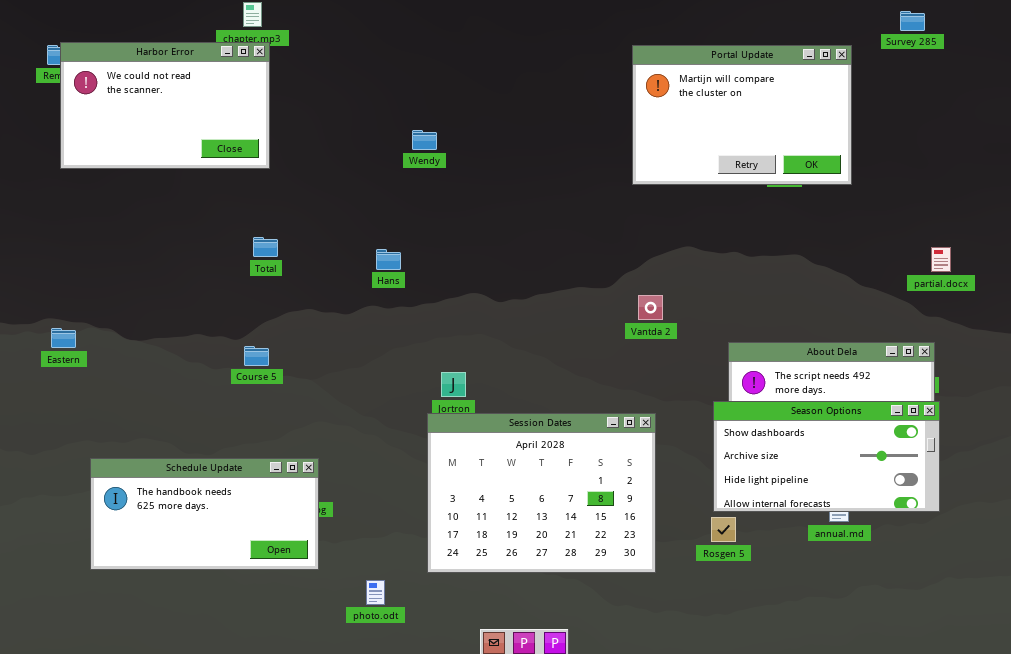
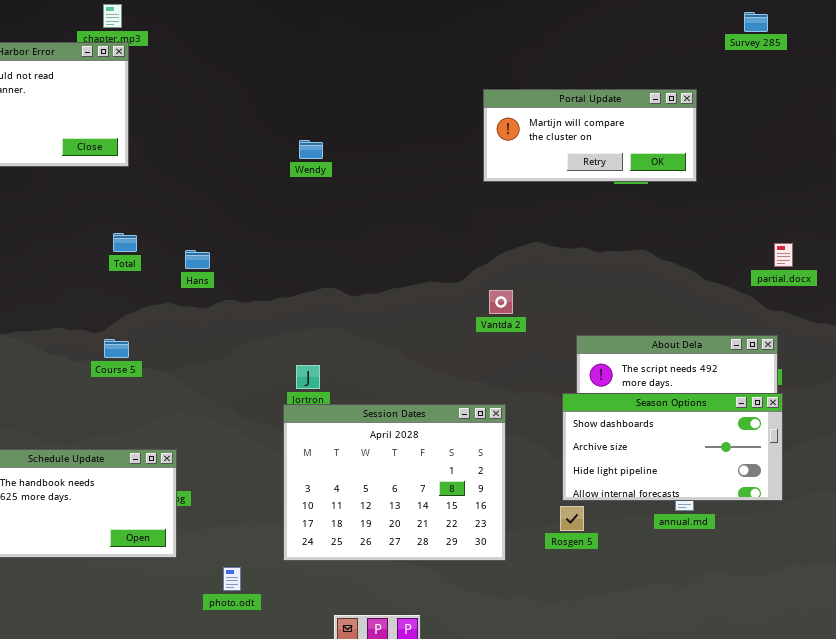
Portal Update: [632,45,852,185] -> [483,89,697,182], resized
Wendy: [412,130,437,150] -> [299,140,323,159], moved
Hans: [376,249,401,270] -> [185,250,210,269], moved

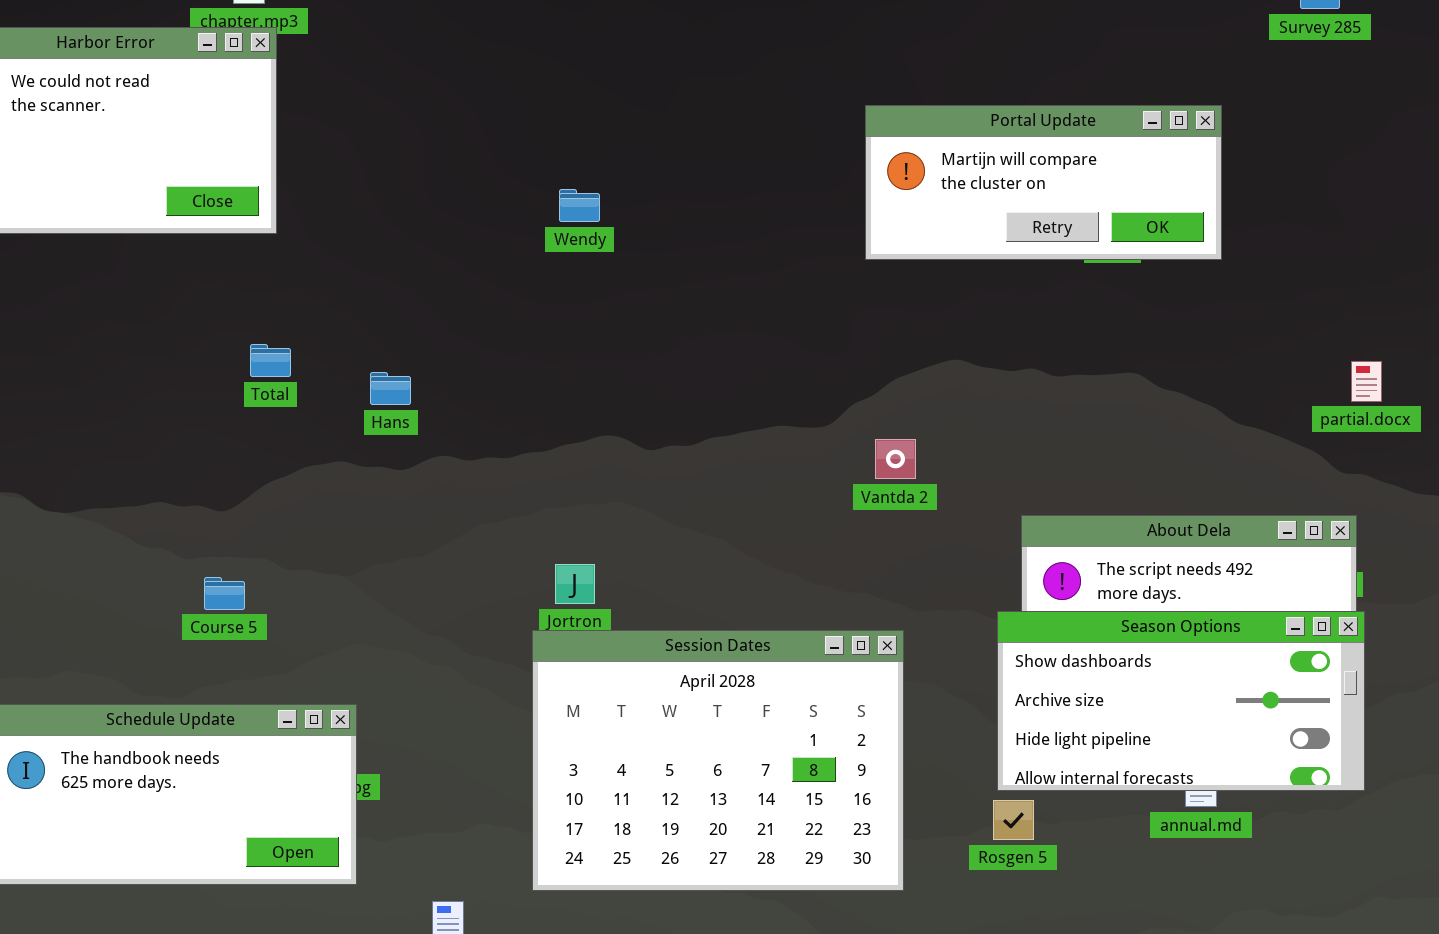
Course 5: [104,339,129,358] -> [204,577,245,610], moved

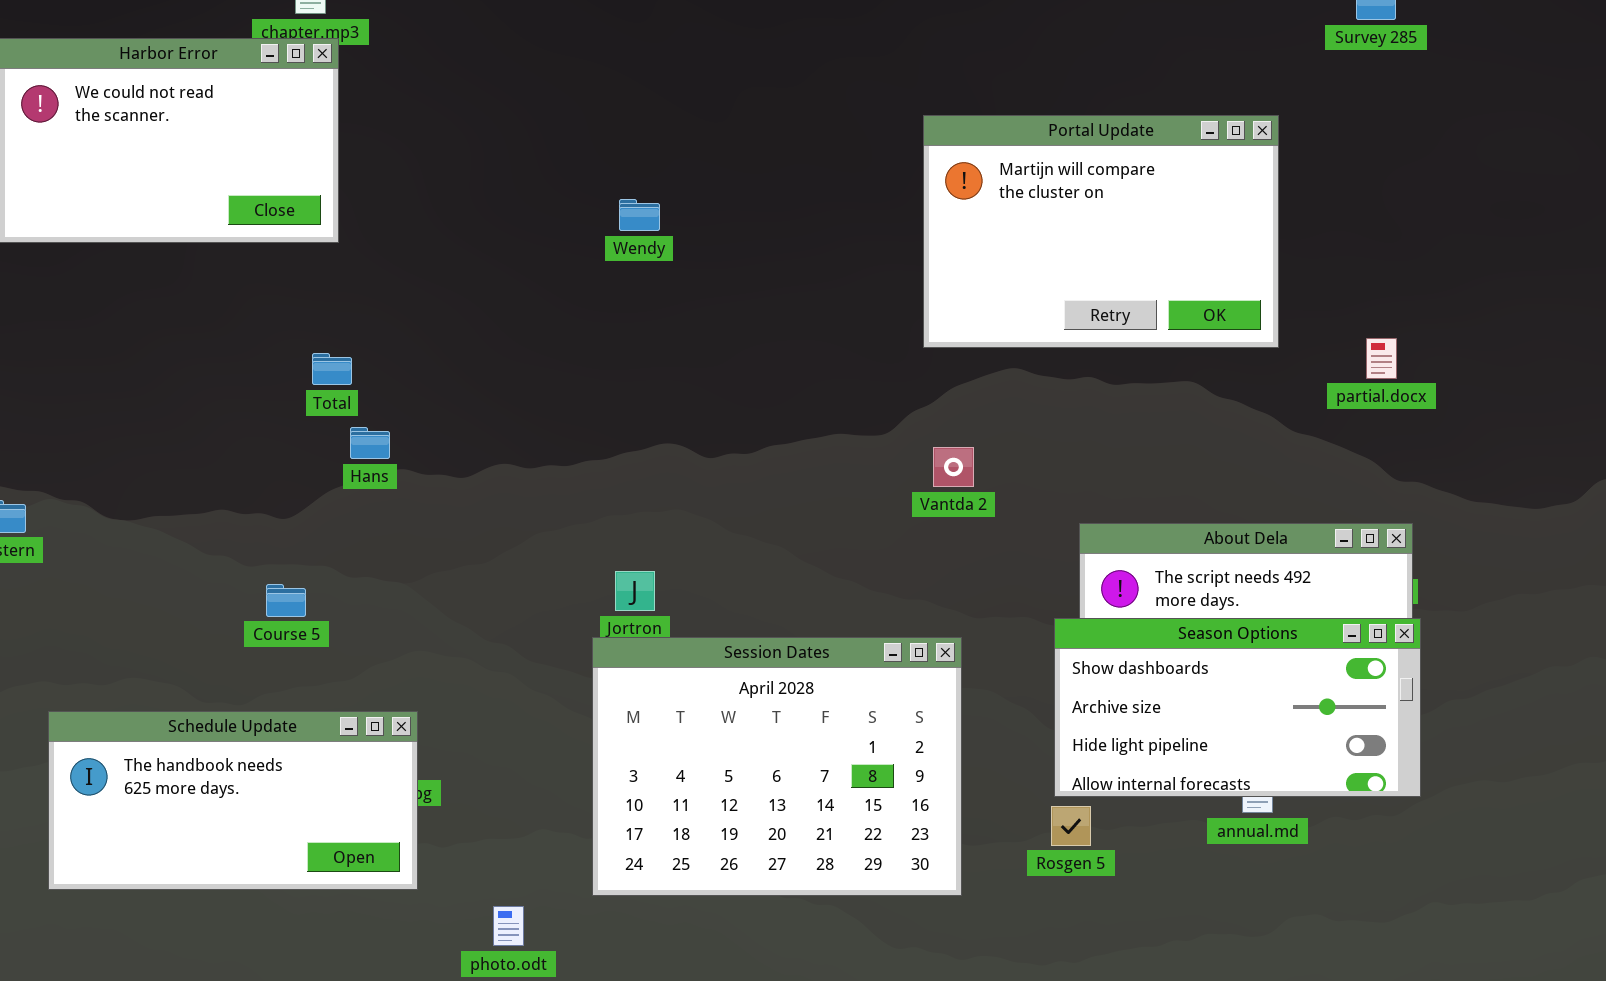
Portal Update: [865,105,1222,260] -> [923,115,1279,348], resized
partial.docx: [1351,361,1382,402] -> [1366,338,1397,379], moved
Hans: [370,372,411,405] -> [350,427,390,459], moved

